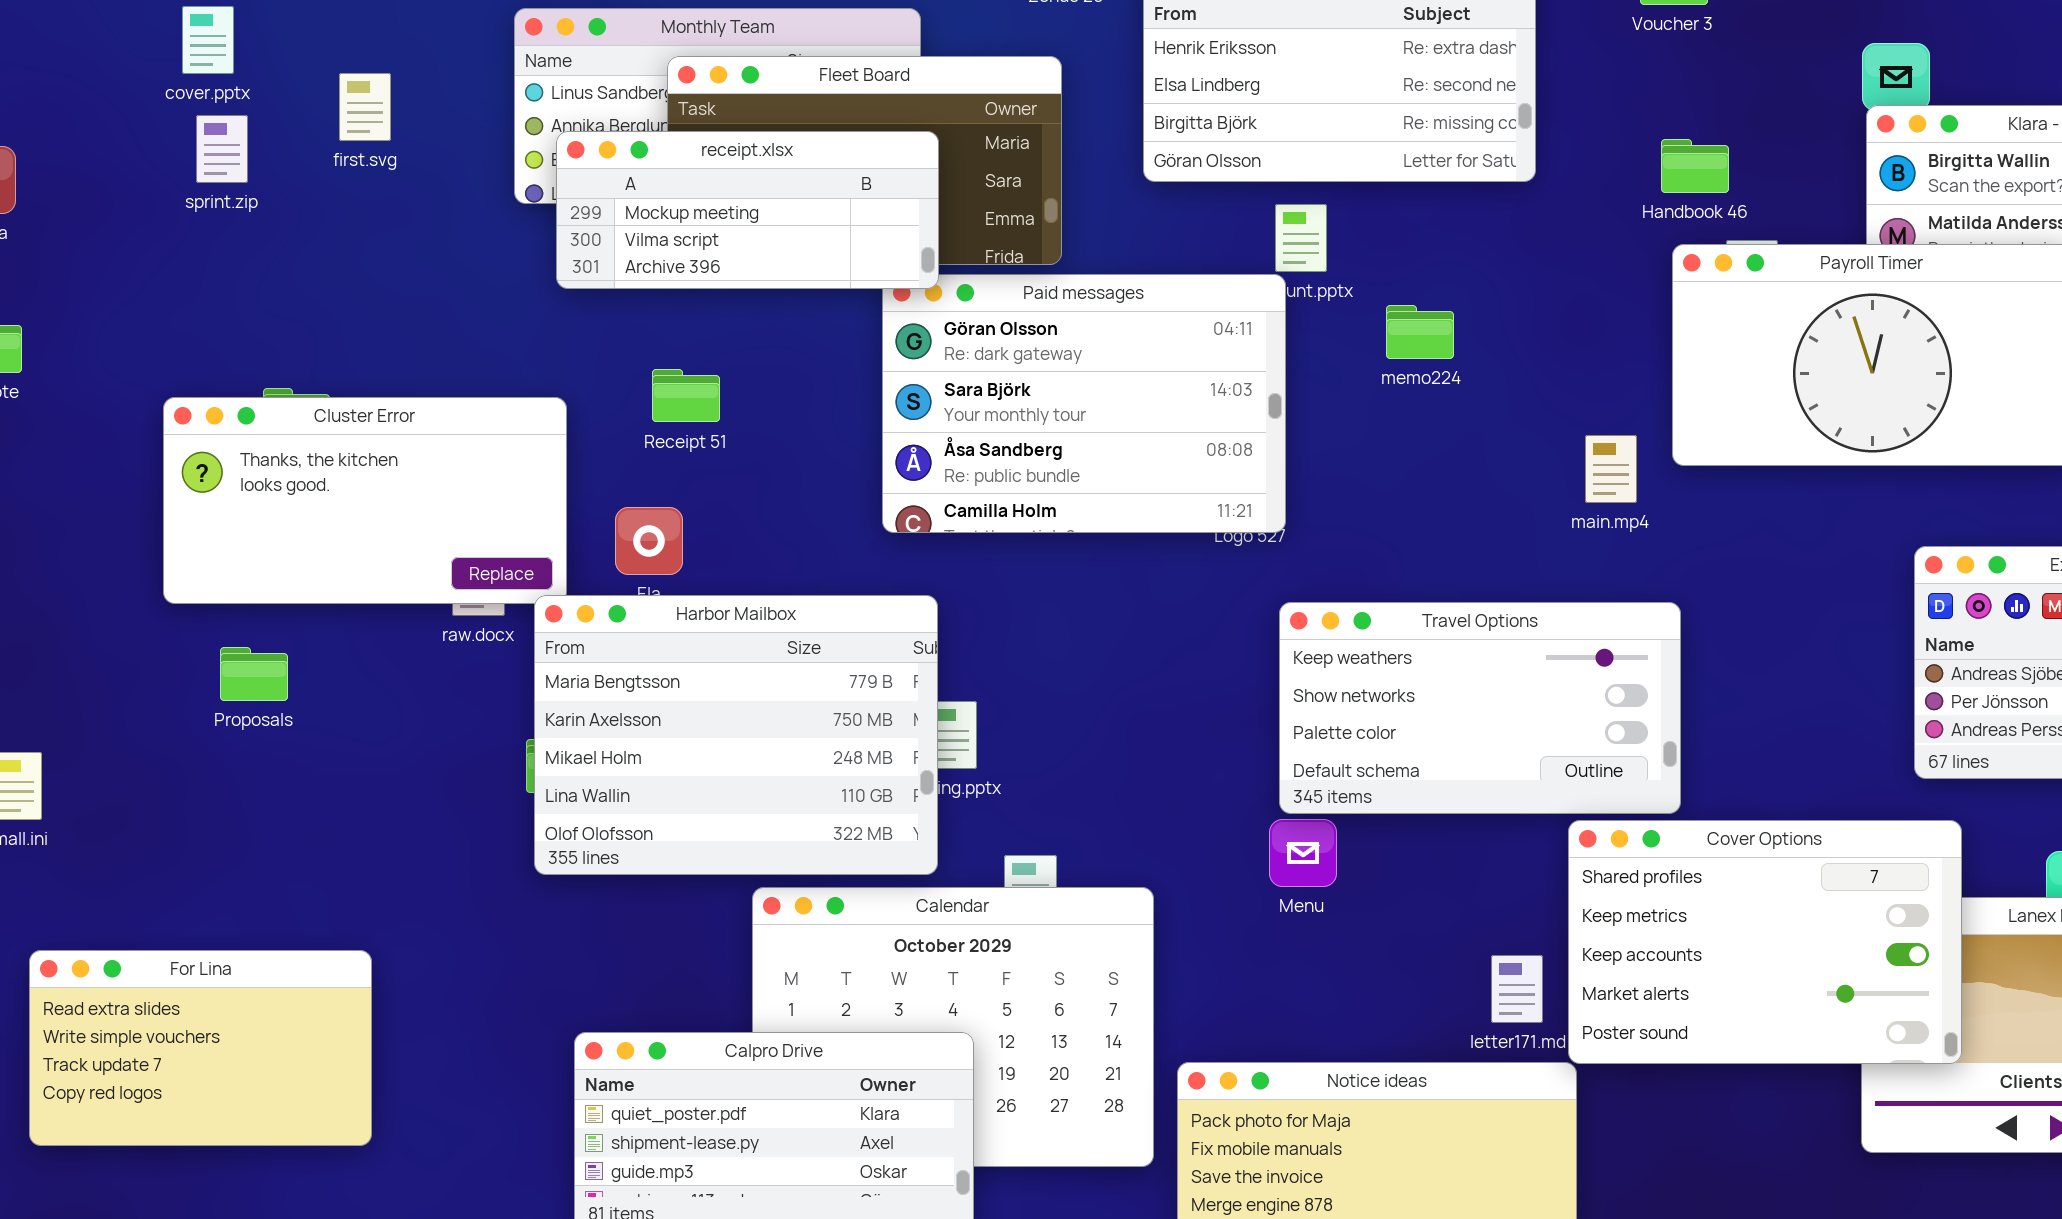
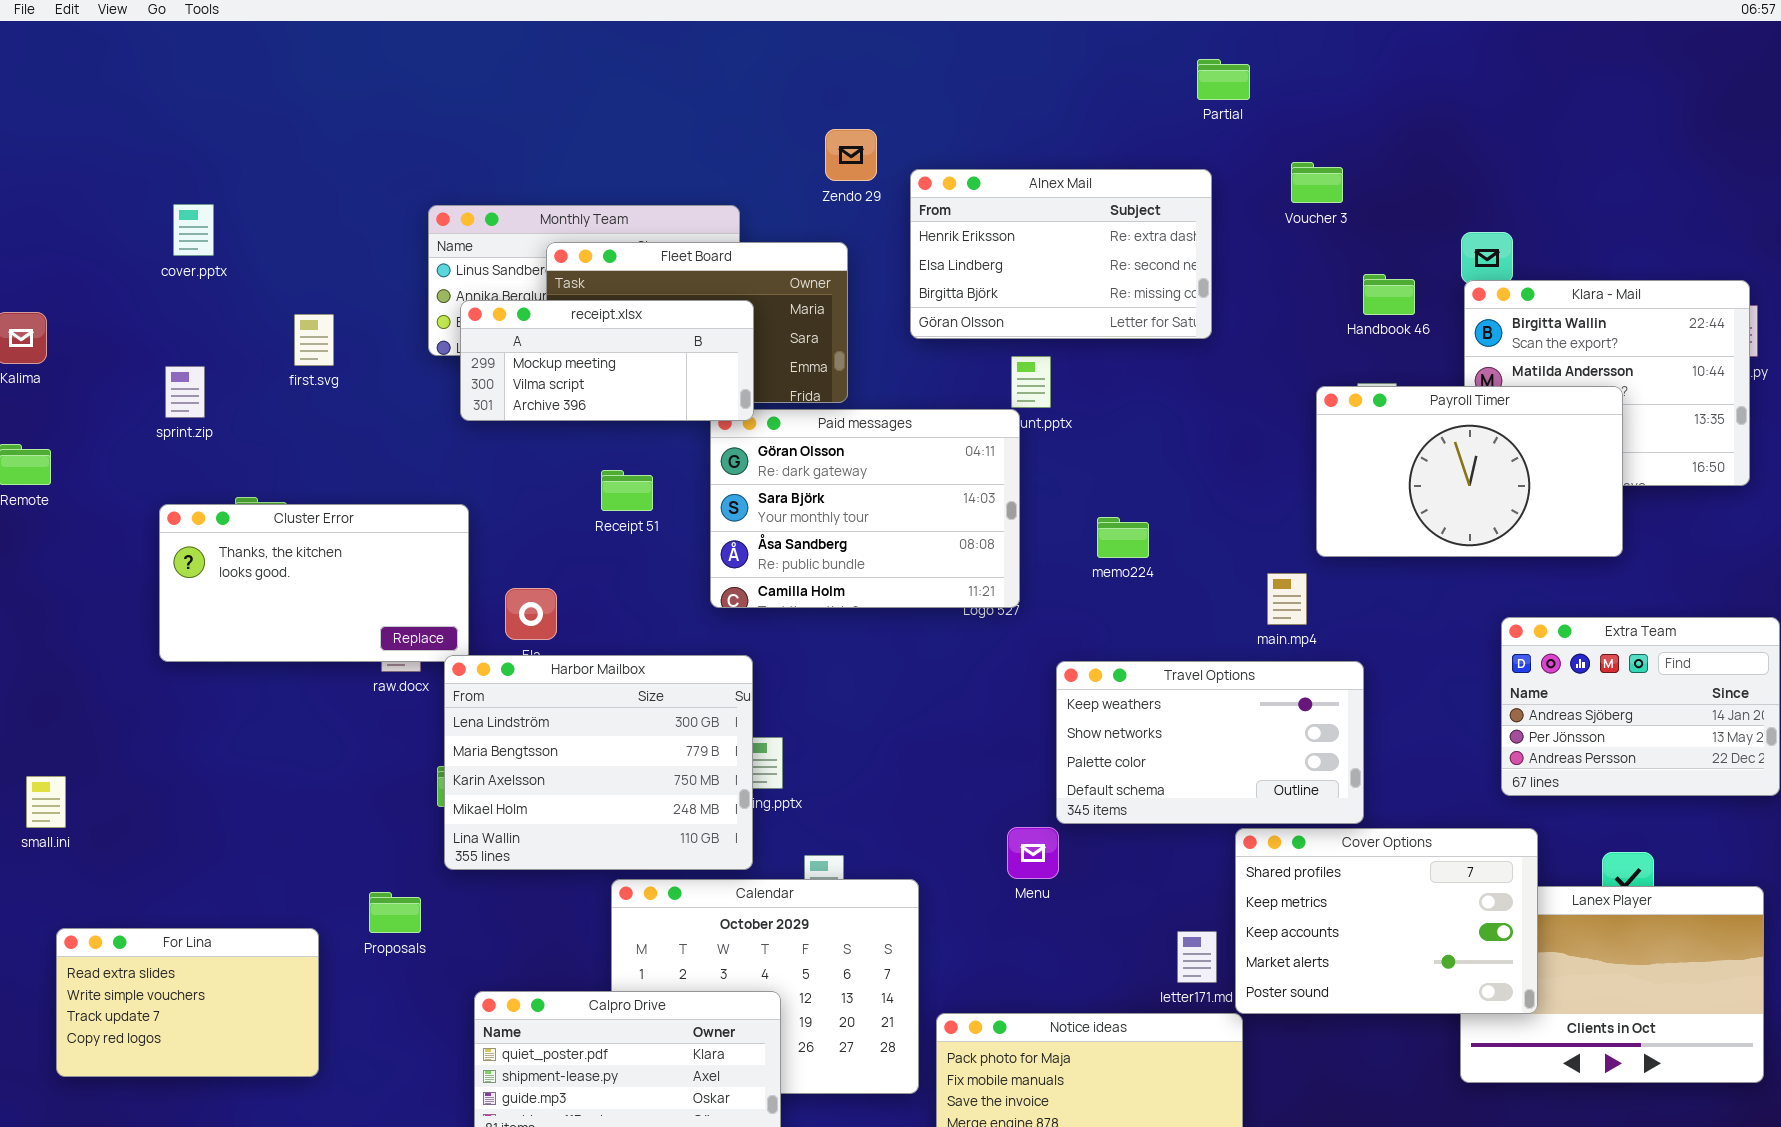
first.svg: [339,73,391,141] -> [294,314,334,366], moved
sprint.zip: [196,115,248,183] -> [165,366,205,418], moved
Handbook 46: [1661,139,1729,193] -> [1363,274,1415,315], moved
memo224: [1386,305,1454,359] -> [1097,517,1149,558], moved
Receipt 51: [652,369,720,422] -> [601,470,653,511], moved
main.mp4: [1585,435,1637,503] -> [1267,573,1307,625], moved
Harbor Mailbox: [534,595,938,875] -> [444,655,753,870], scrolled up 1 row
Travel Options: [1279,602,1681,814] -> [1056,661,1364,824], moved
Proposals: [220,647,288,701] -> [369,892,421,933], moved

